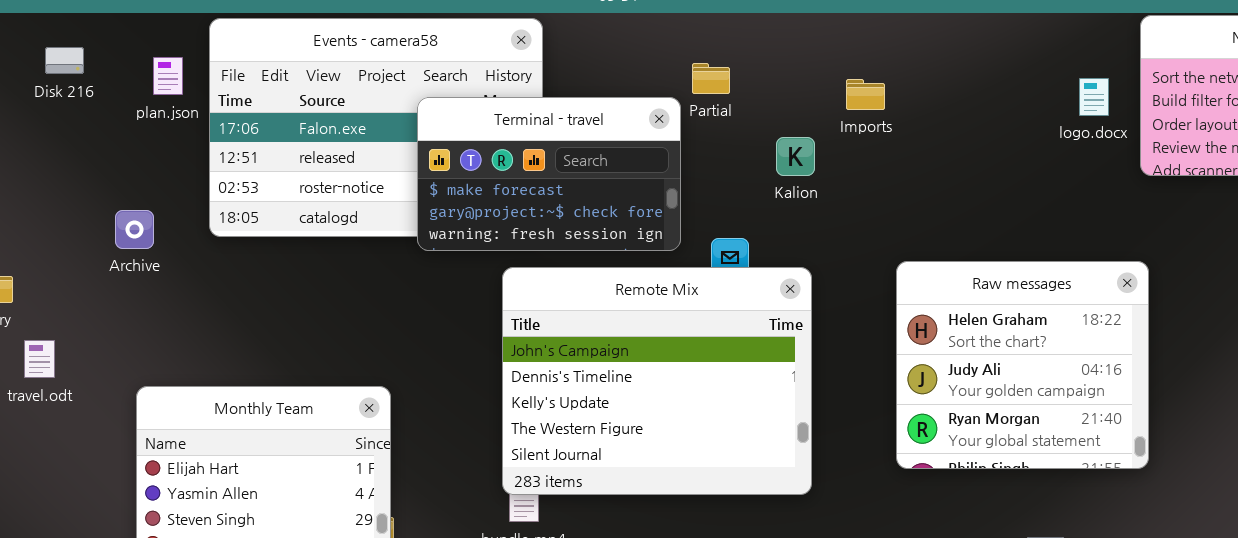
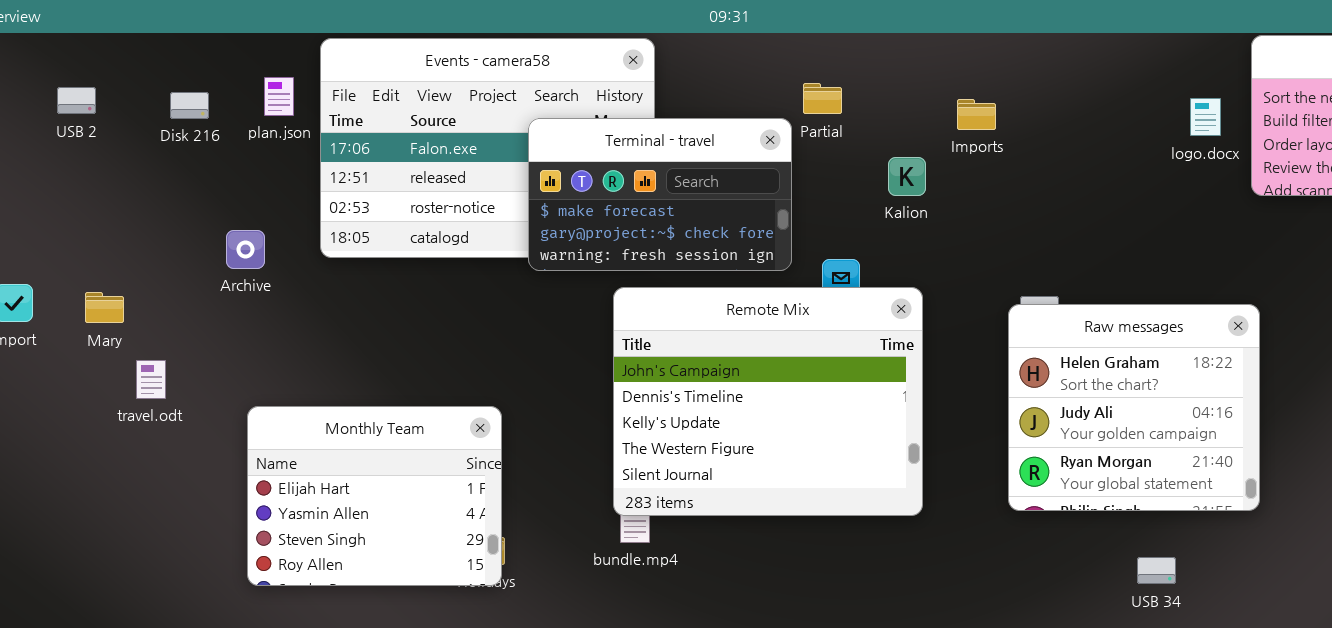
Disk 216: [45,47,84,74] -> [170,92,209,119], moved
Raw messages: [896,261,1149,469] -> [1008,304,1260,511], moved

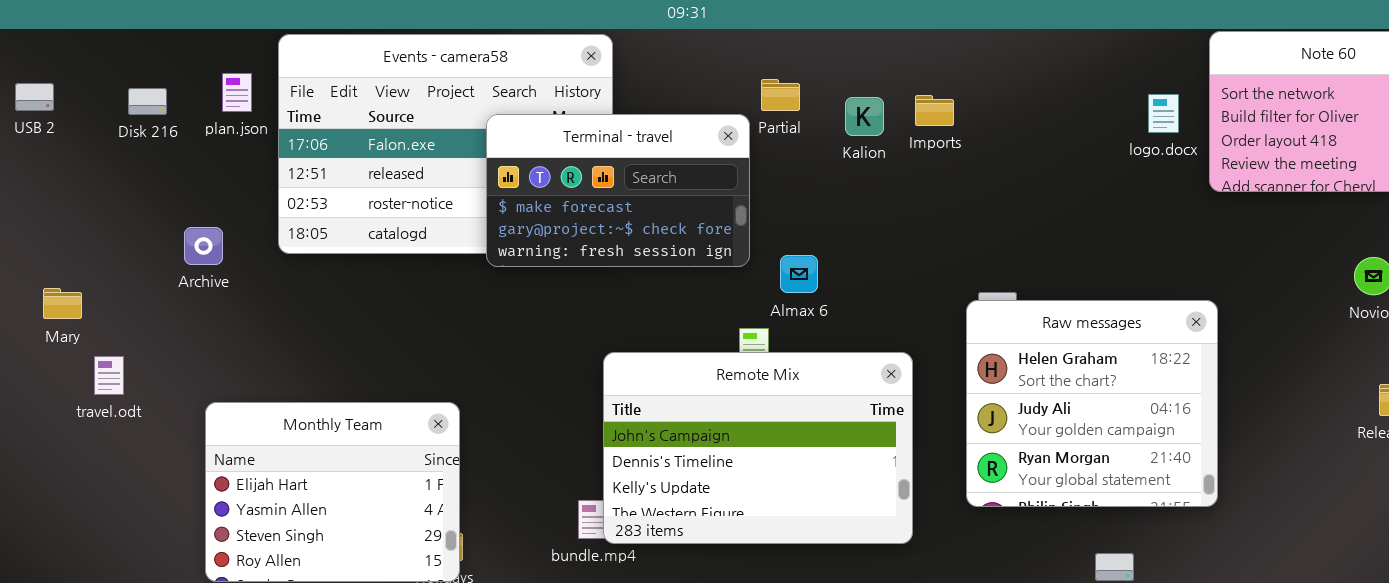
Kalion: [888,157,926,196] -> [845,97,884,136], moved
Remote Mix: [613,287,923,516] -> [603,352,913,544], moved, resized

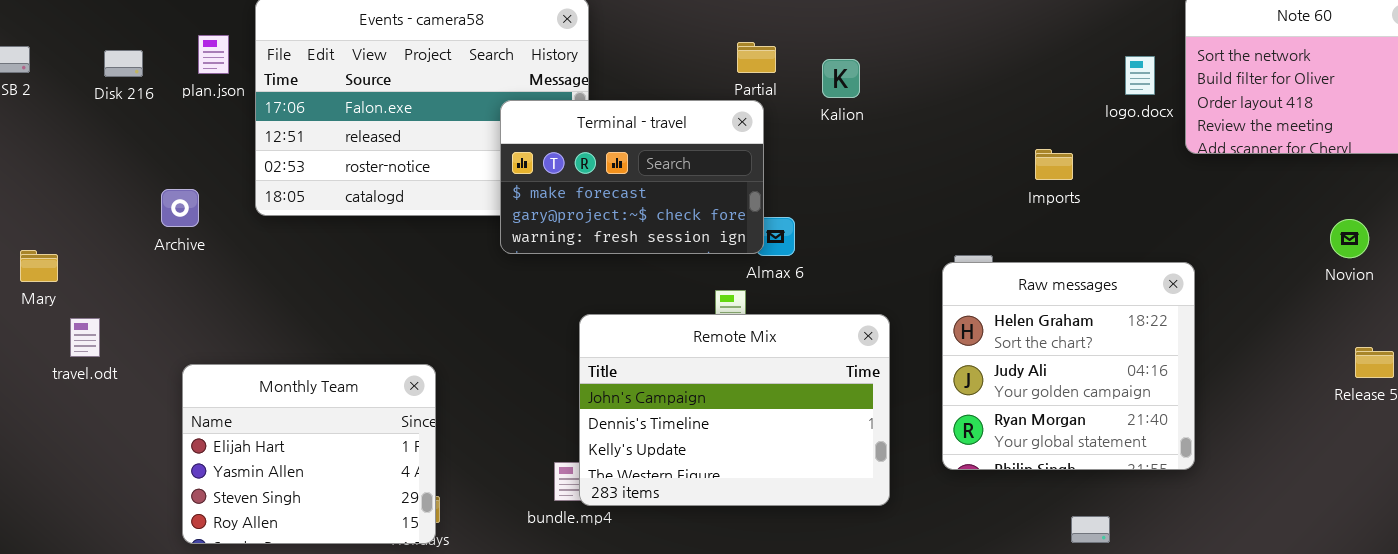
Imports: [915,95,954,126] -> [1035,149,1073,180], moved
Terminal - travel: [486,114,750,267] -> [500,100,764,254], moved

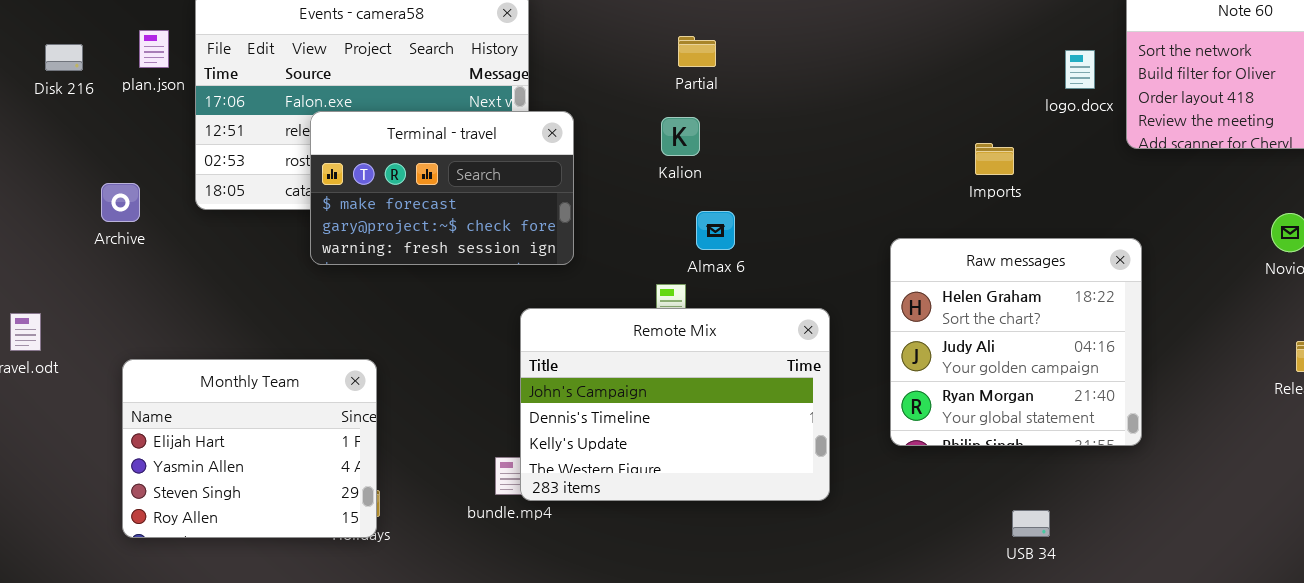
Kalion: [822,59,860,98] -> [661,117,700,156], moved
Terminal - travel: [500,100,764,254] -> [310,111,574,265], moved
Raw messages: [942,262,1195,470] -> [890,238,1142,446], moved

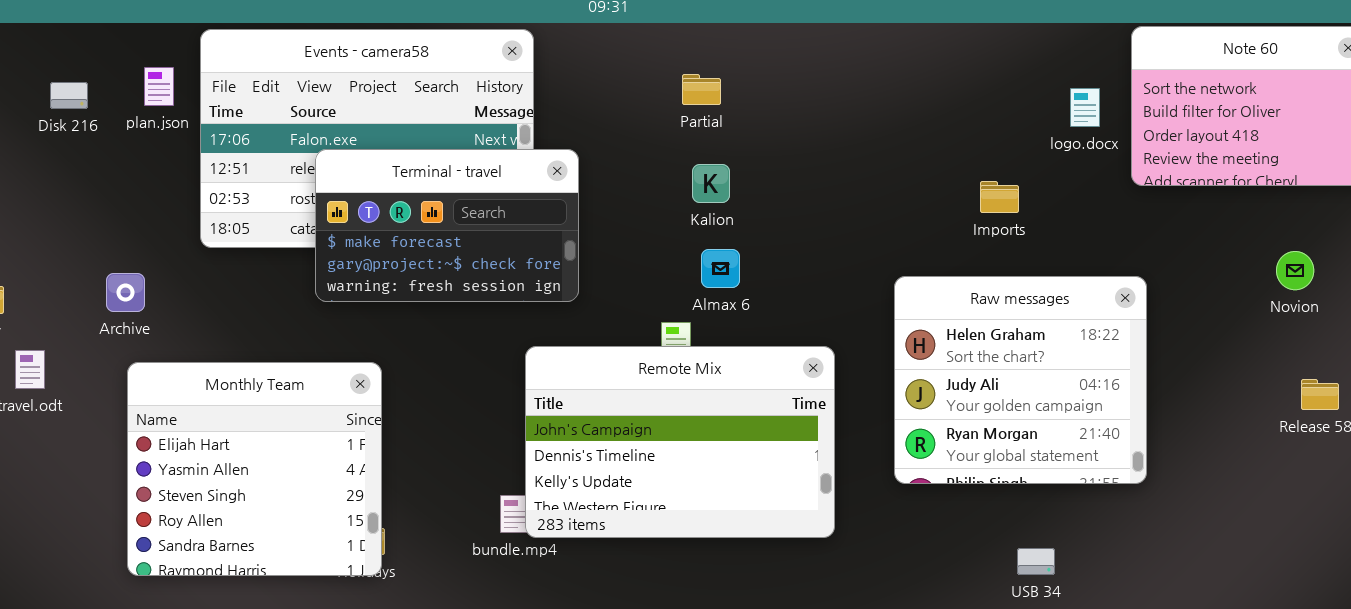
Kalion: [661,117,700,156] -> [692,164,730,203], moved
Archive: [101,183,140,222] -> [106,273,145,312], moved
Monthly Team: [122,359,377,538] -> [127,362,382,576], resized

